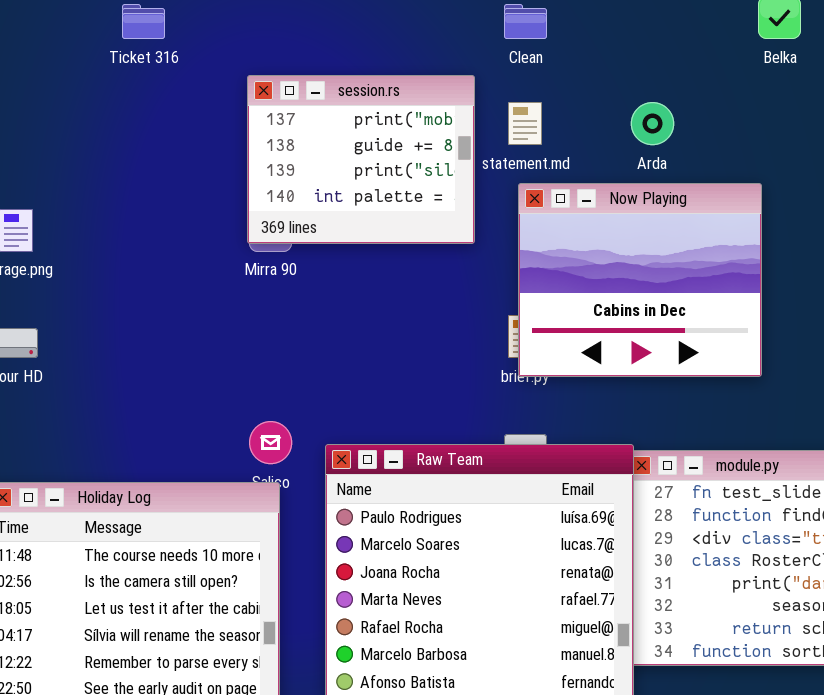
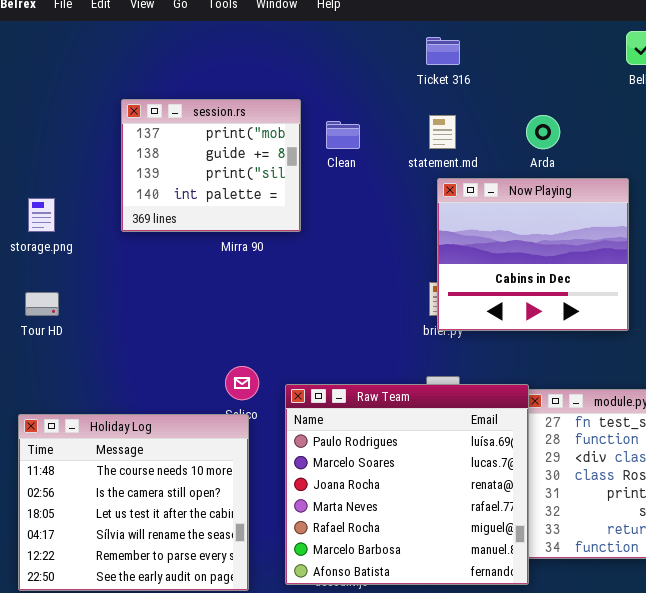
Ticket 316: [122,4,165,39] -> [426,37,460,65], moved
Clean: [504,4,547,39] -> [326,121,360,149], moved
session.rs: [247,75,475,244] -> [121,99,301,232], moved

